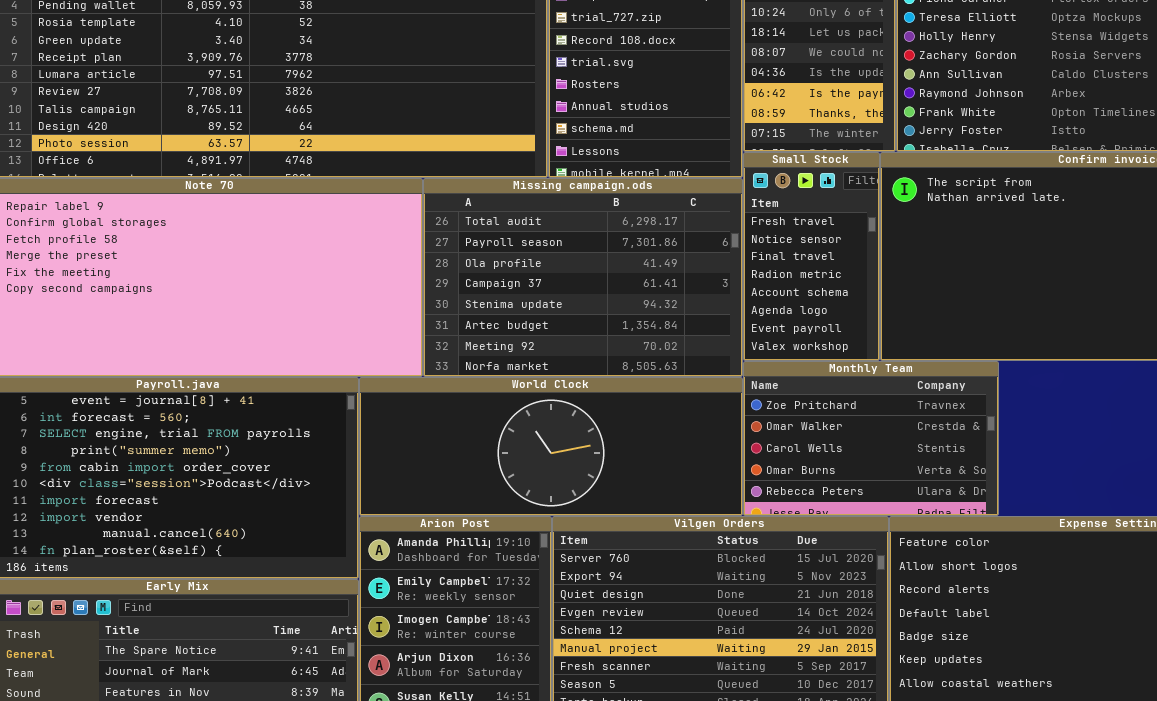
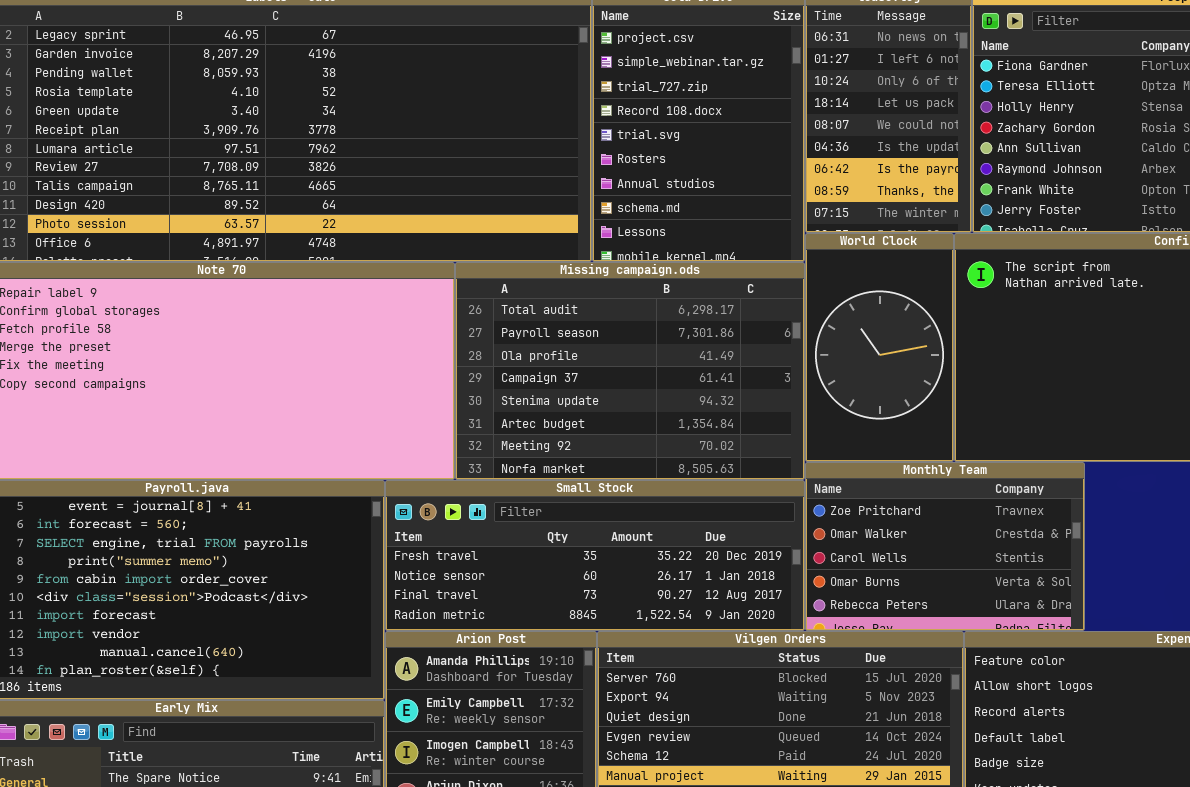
Small Stock: [743,152,880,361] -> [385,480,805,631], moved, resized
World Clock: [359,377,743,516] -> [805,233,954,462], moved, resized

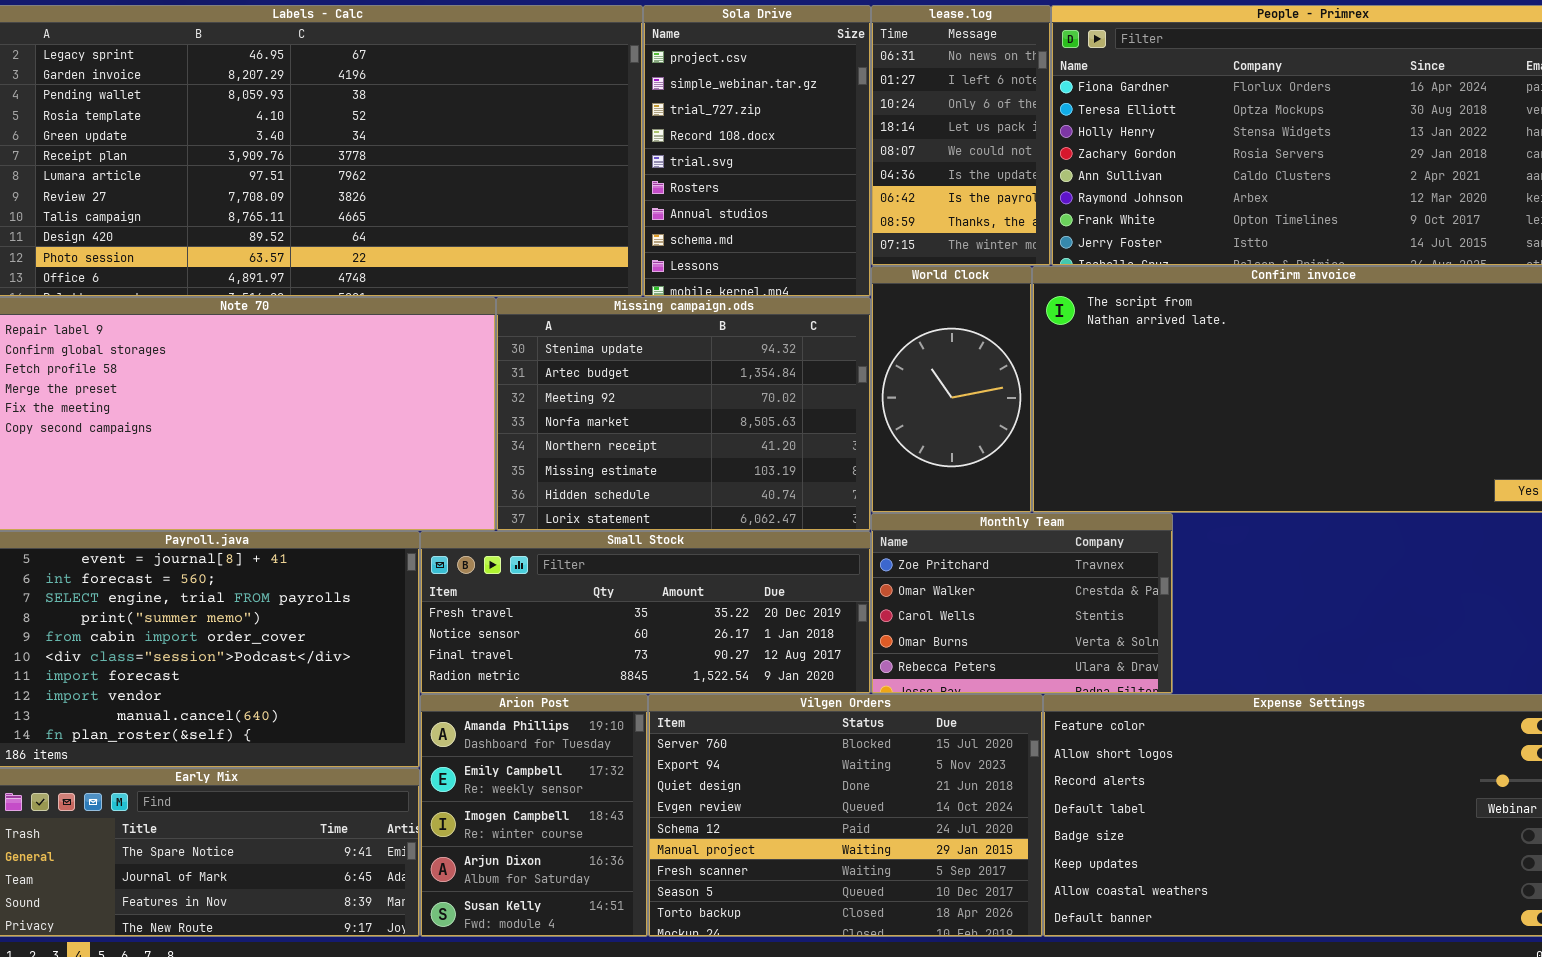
Missing campaign.ods: [455,262,805,480] -> [496,297,871,531], scrolled down 4 rows

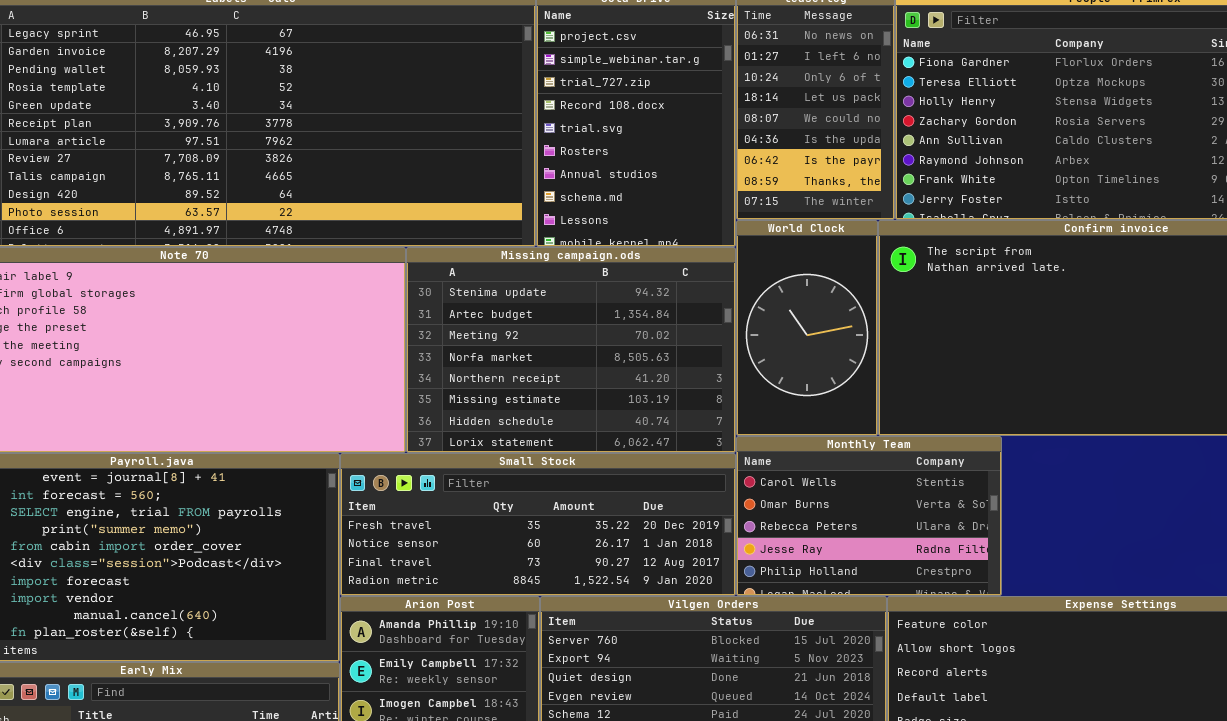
Monthly Team: [871,513,1173,694] -> [736,436,1002,596], scrolled down 2 rows

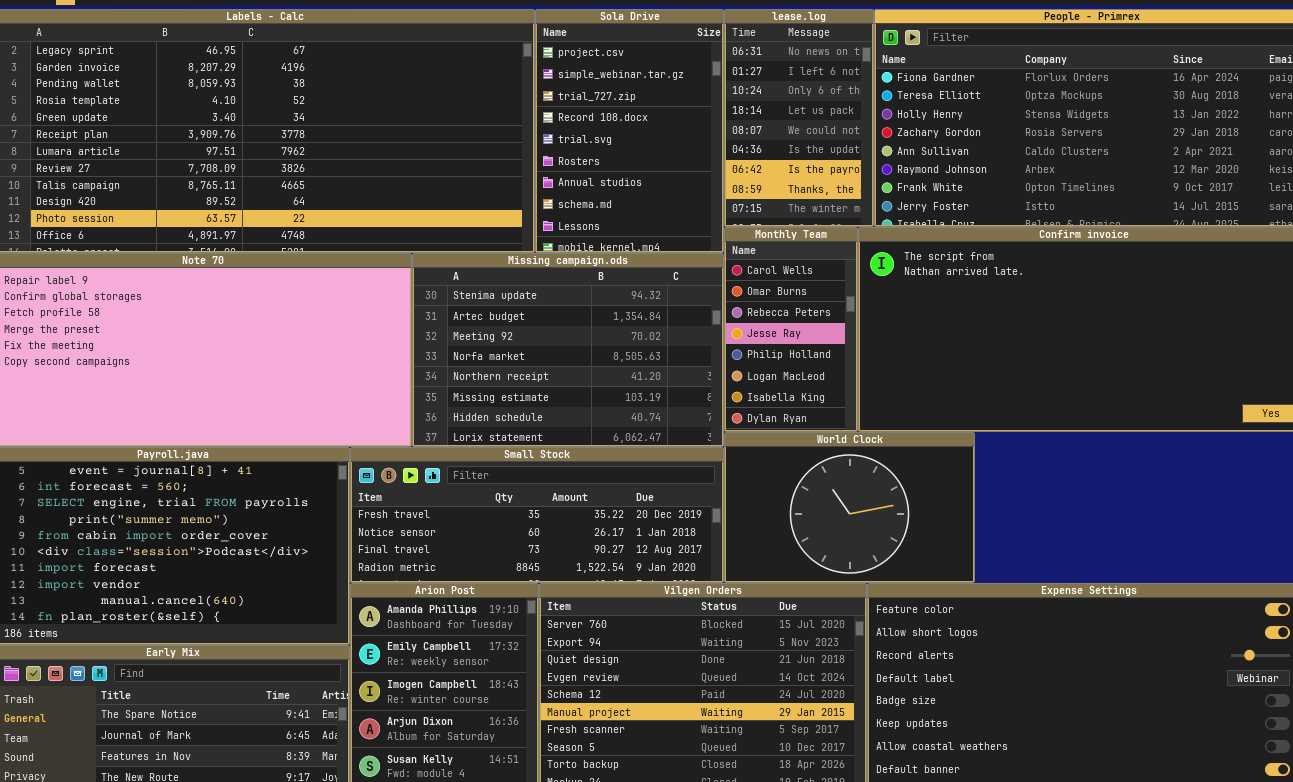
World Clock: [736,220,878,436] -> [724,432,975,583], moved, resized
Monthly Team: [736,436,1002,596] -> [724,227,858,432], moved, resized

